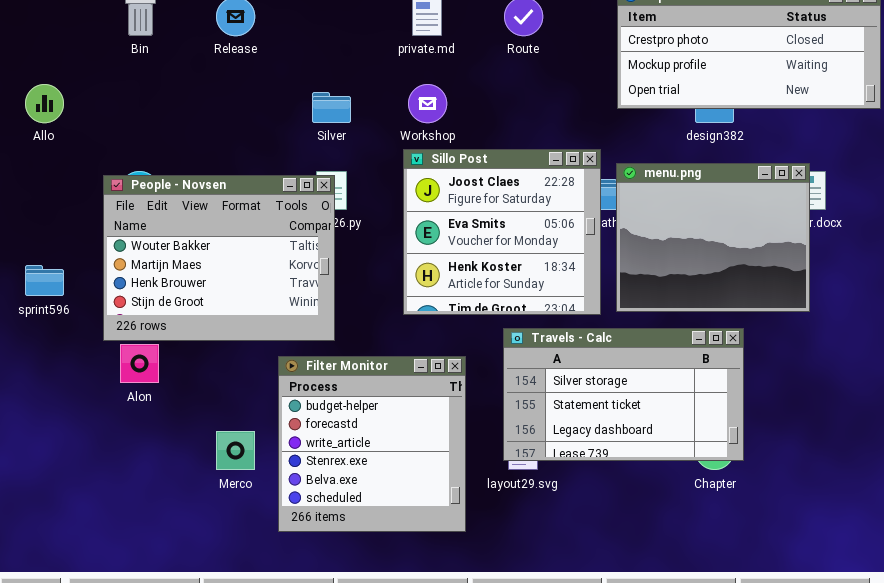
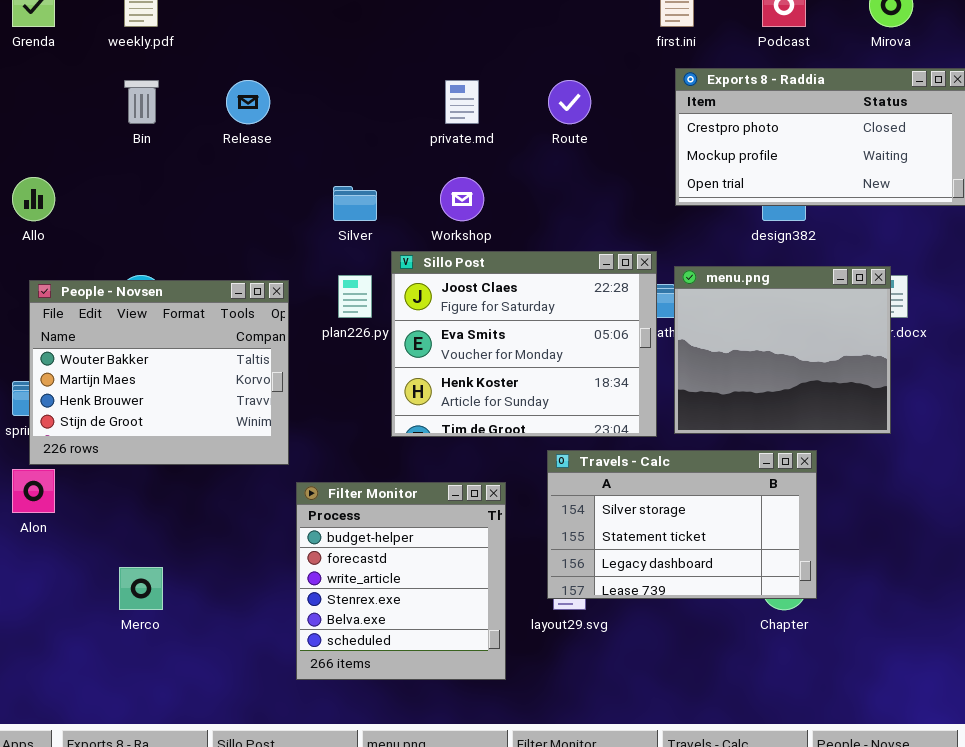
Sillo Post: [403,149,601,315] -> [391,251,657,437], resized
People - Novsen: [103,175,335,341] -> [29,280,289,465], moved
Alon: [120,344,159,383] -> [12,469,55,513], moved
Merco: [216,431,255,470] -> [119,567,163,610], moved

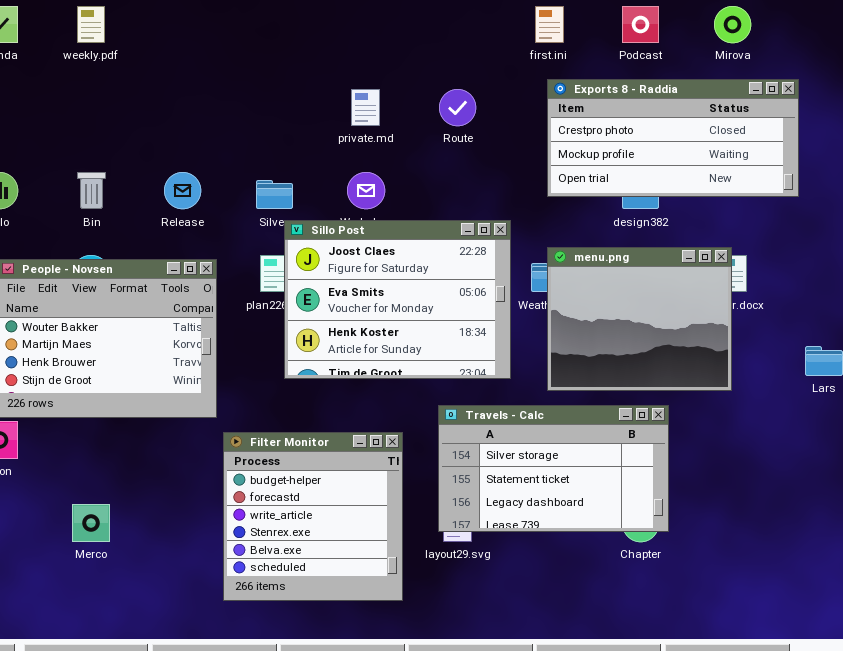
Bin: [124,80,159,124] -> [77,172,106,209], moved
Release: [226,80,270,124] -> [164,172,201,209], moved
Sillo Post: [391,251,657,437] -> [284,220,511,379], moved

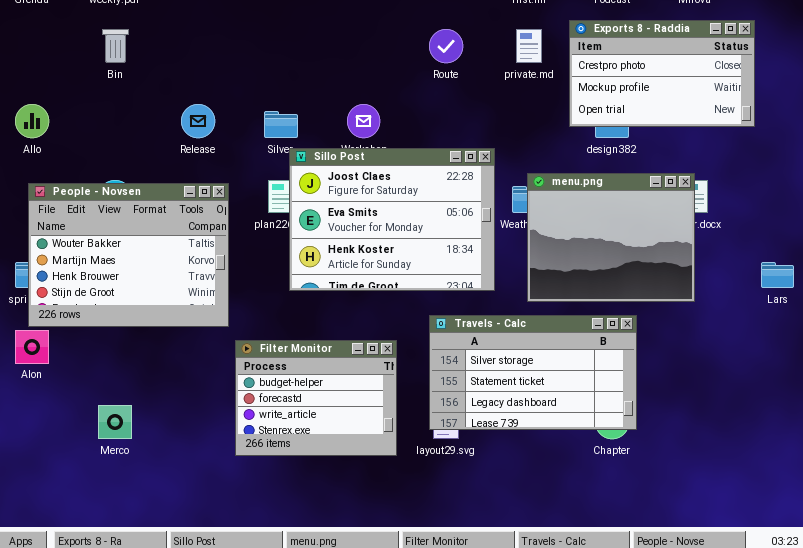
Exports 8 - Raddia: [547,79,799,197] -> [569,20,755,127], resized
private.md: [351,89,380,126] -> [516,29,542,63], moved
Bin: [77,172,106,209] -> [102,29,129,63], moved
Filter Monitor: [223,432,403,601] -> [235,340,397,456], resized

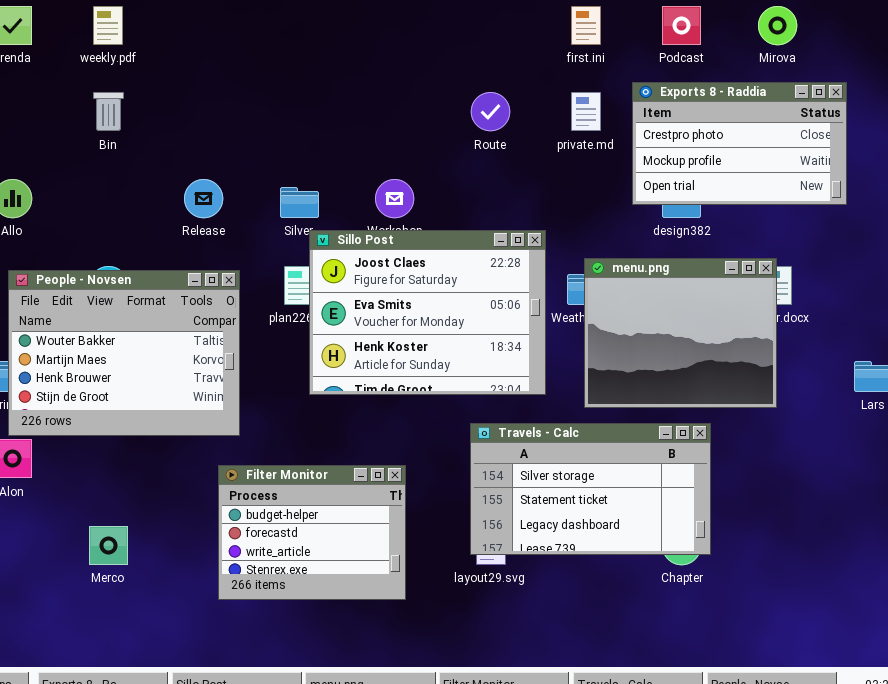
Filter Monitor: [235,340,397,456] -> [218,465,406,600], moved

